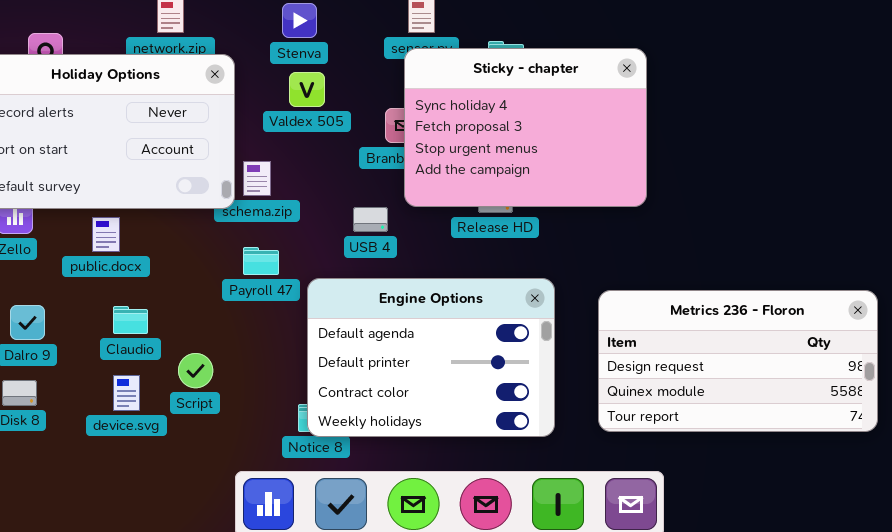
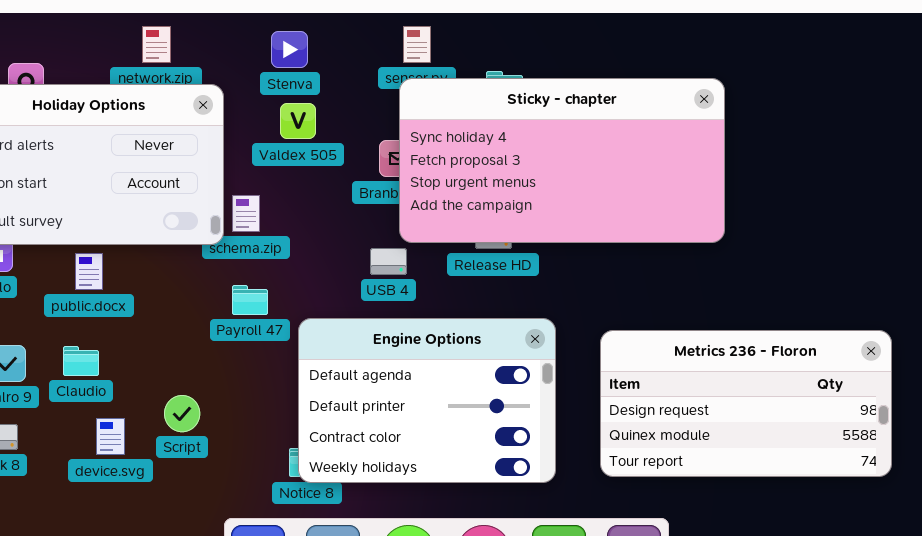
Sticky - chapter: [404,48,647,207] -> [399,78,725,243], resized
USB 4: [353,207,388,232] -> [370,248,407,275], moved
Claudio: [113,306,148,334] -> [63,346,99,376], moved

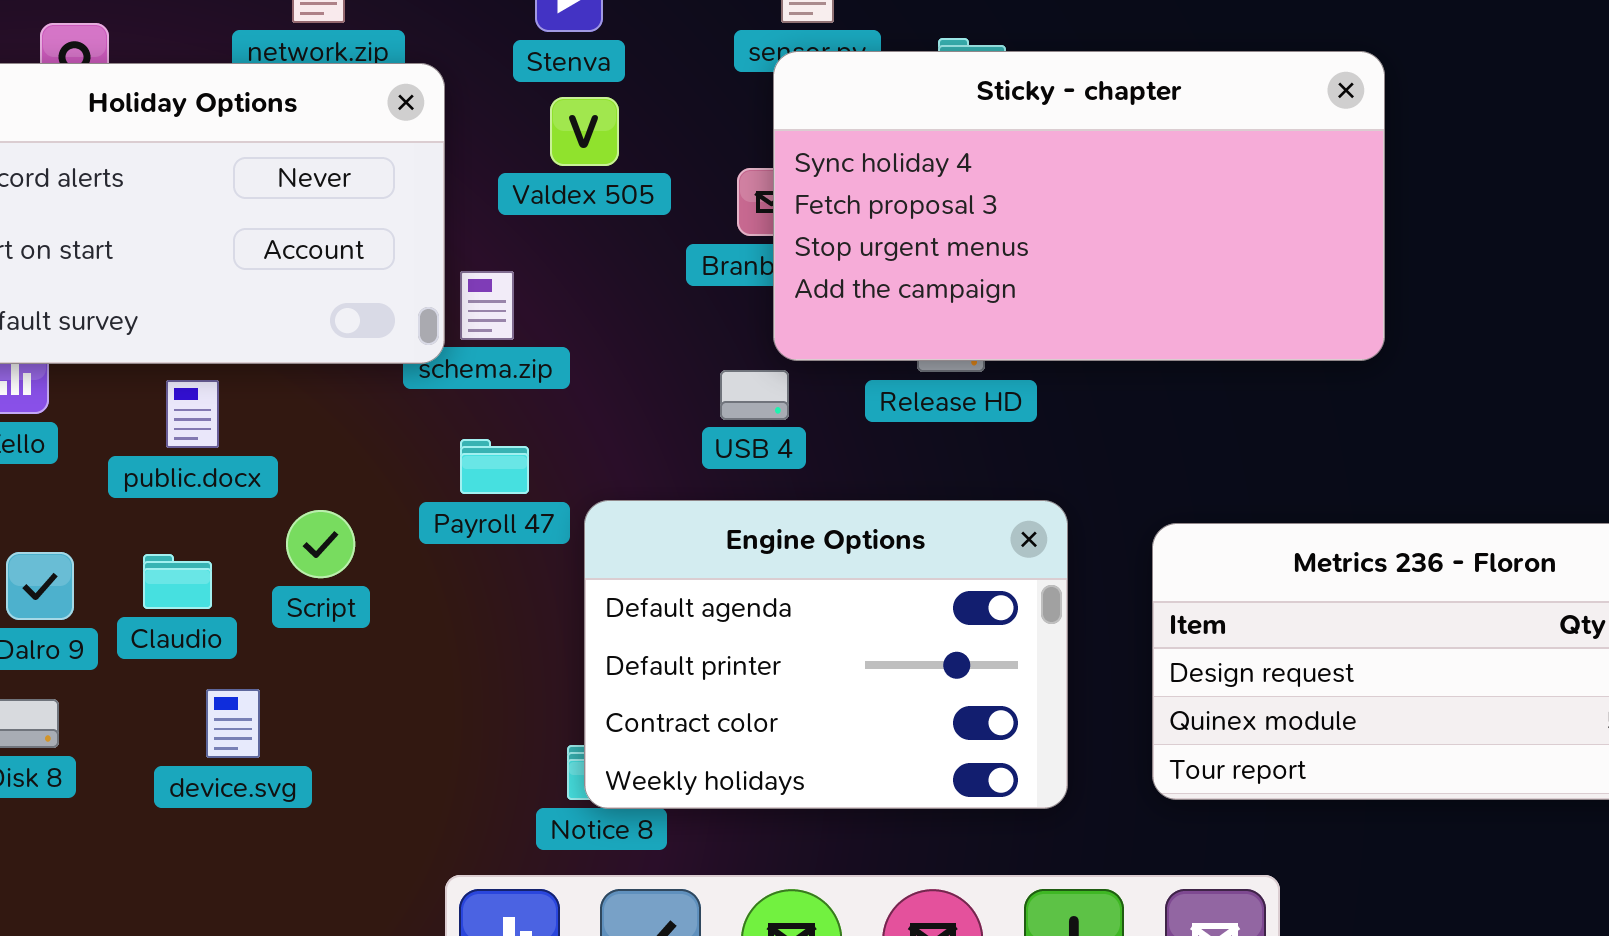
Script: [164,395,200,432] -> [286,510,355,578], moved

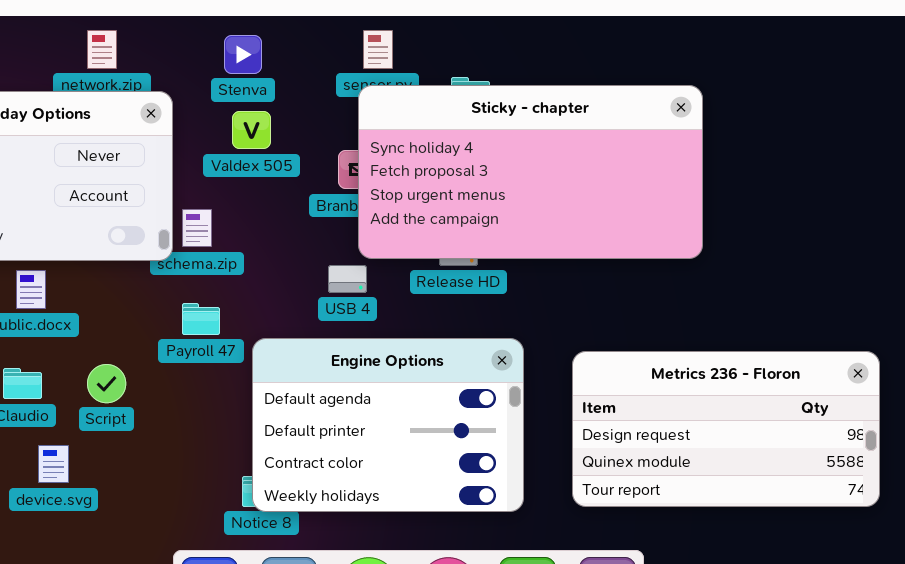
Script: [286,510,355,578] -> [87,364,126,403], moved

